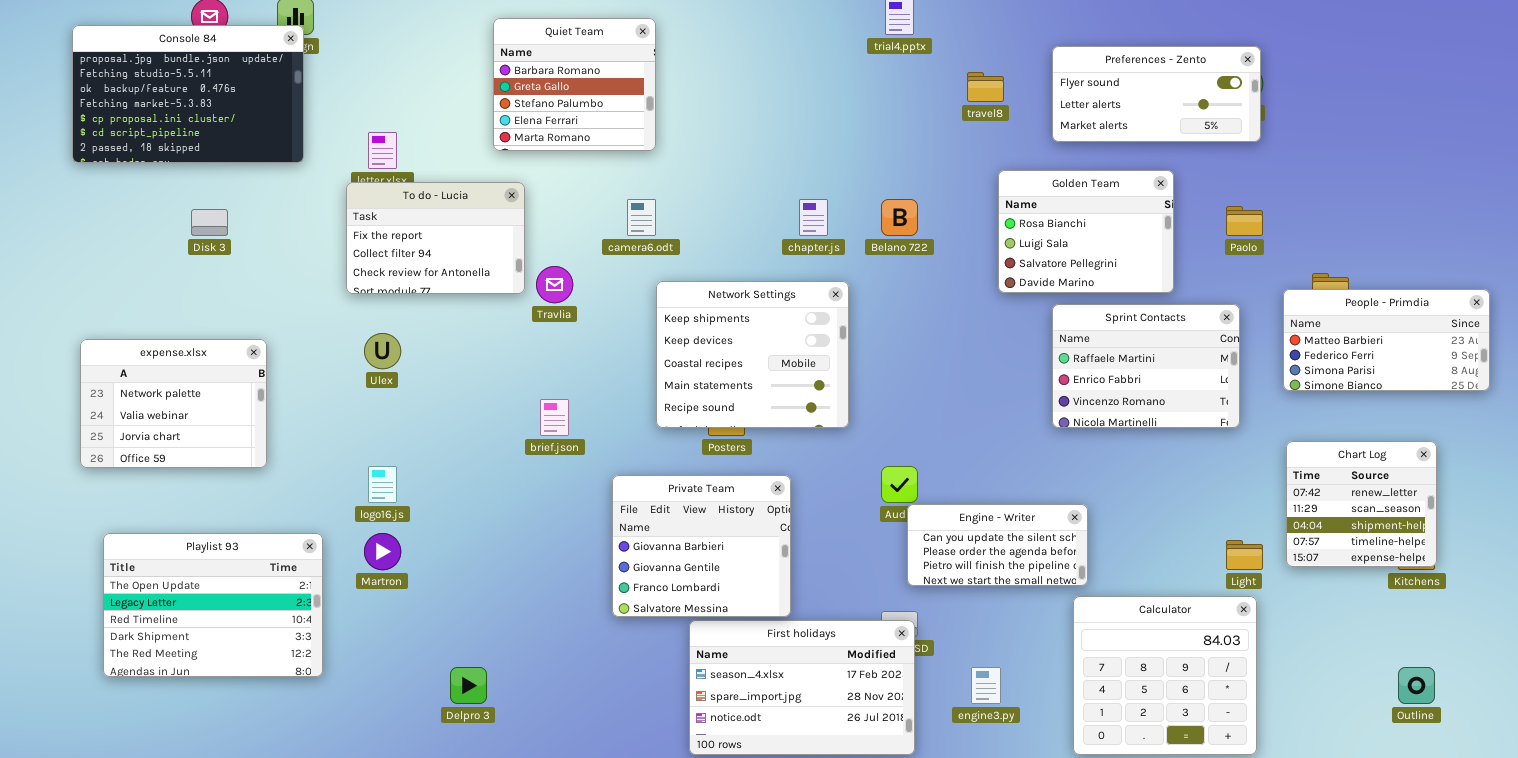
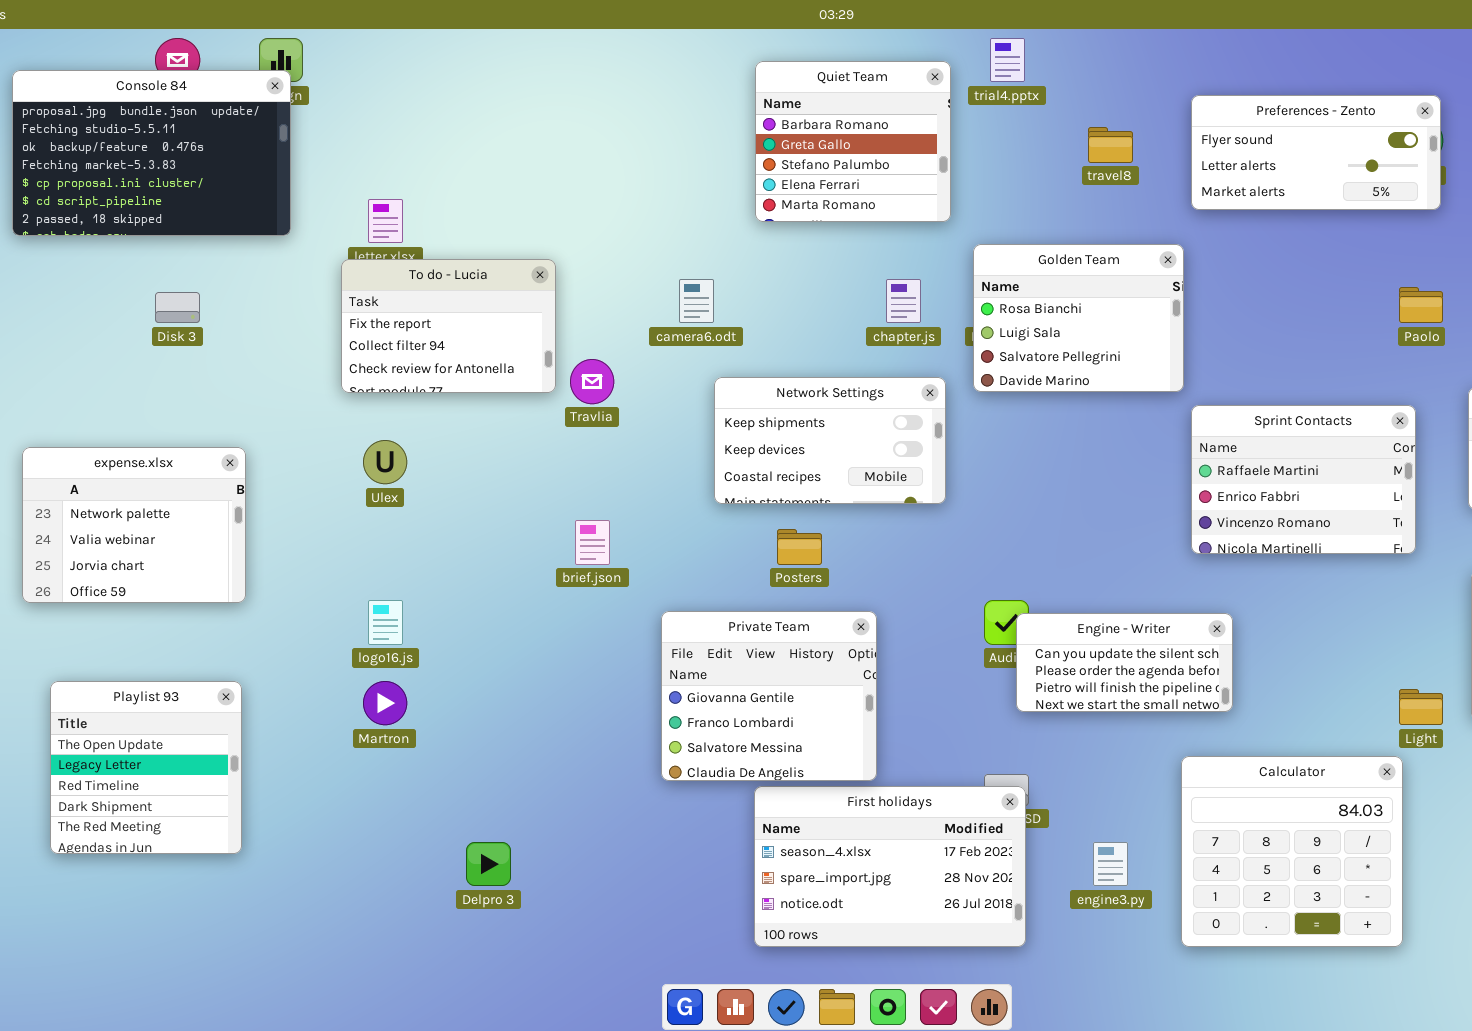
Quiet Team: [493,18,656,151] -> [755,61,951,222], moved
Golden Team: [998,170,1174,293] -> [973,244,1184,392], moved
Network Settings: [656,281,849,428] -> [714,377,946,504], resized
Private Team: [612,475,791,617] -> [661,611,877,781], scrolled down 1 row
Engine - Writer: [907,504,1088,586] -> [1016,613,1233,712], moved
Playlist 93: [103,533,323,677] -> [50,681,242,854], resized
Calculator: [1073,596,1257,755] -> [1181,756,1403,947], moved

